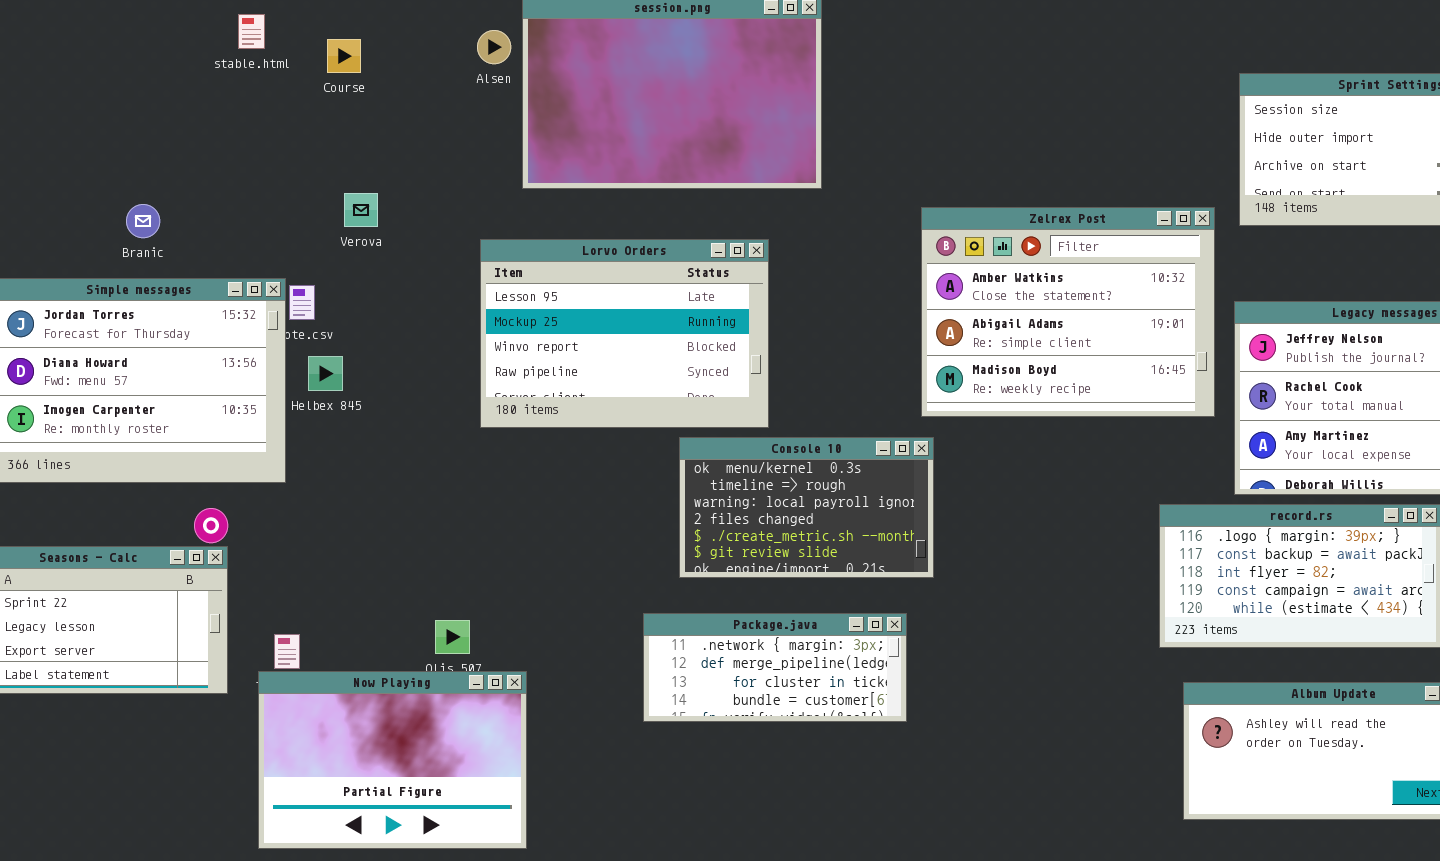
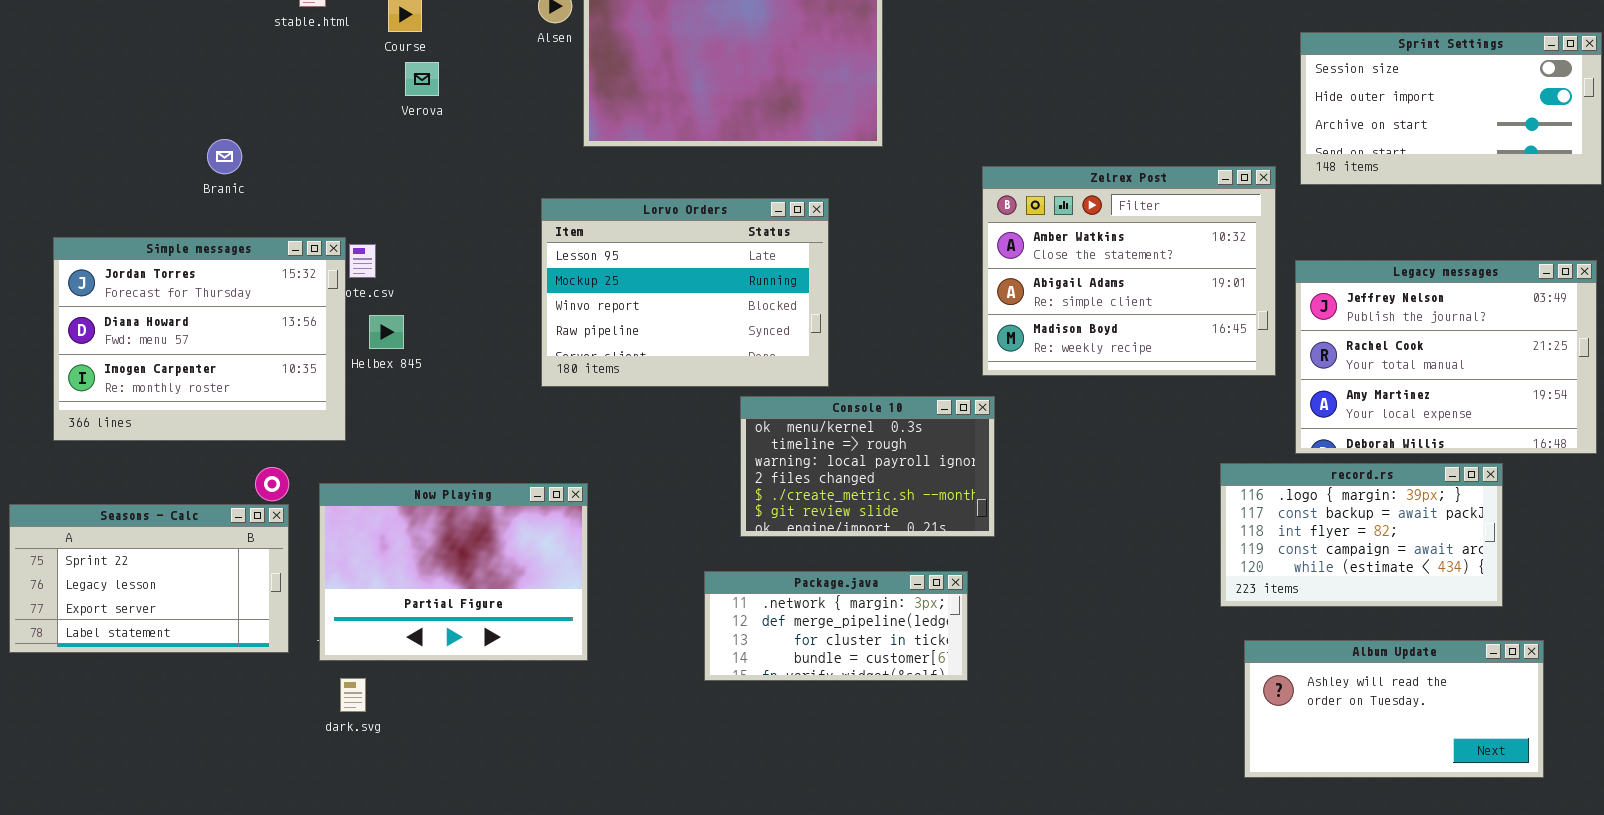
Verova: [344,193,378,227] -> [405,62,439,96], moved
Branic: [126,204,160,238] -> [207,139,242,174], moved
Now Playing: [258,671,527,849] -> [319,483,588,661], moved

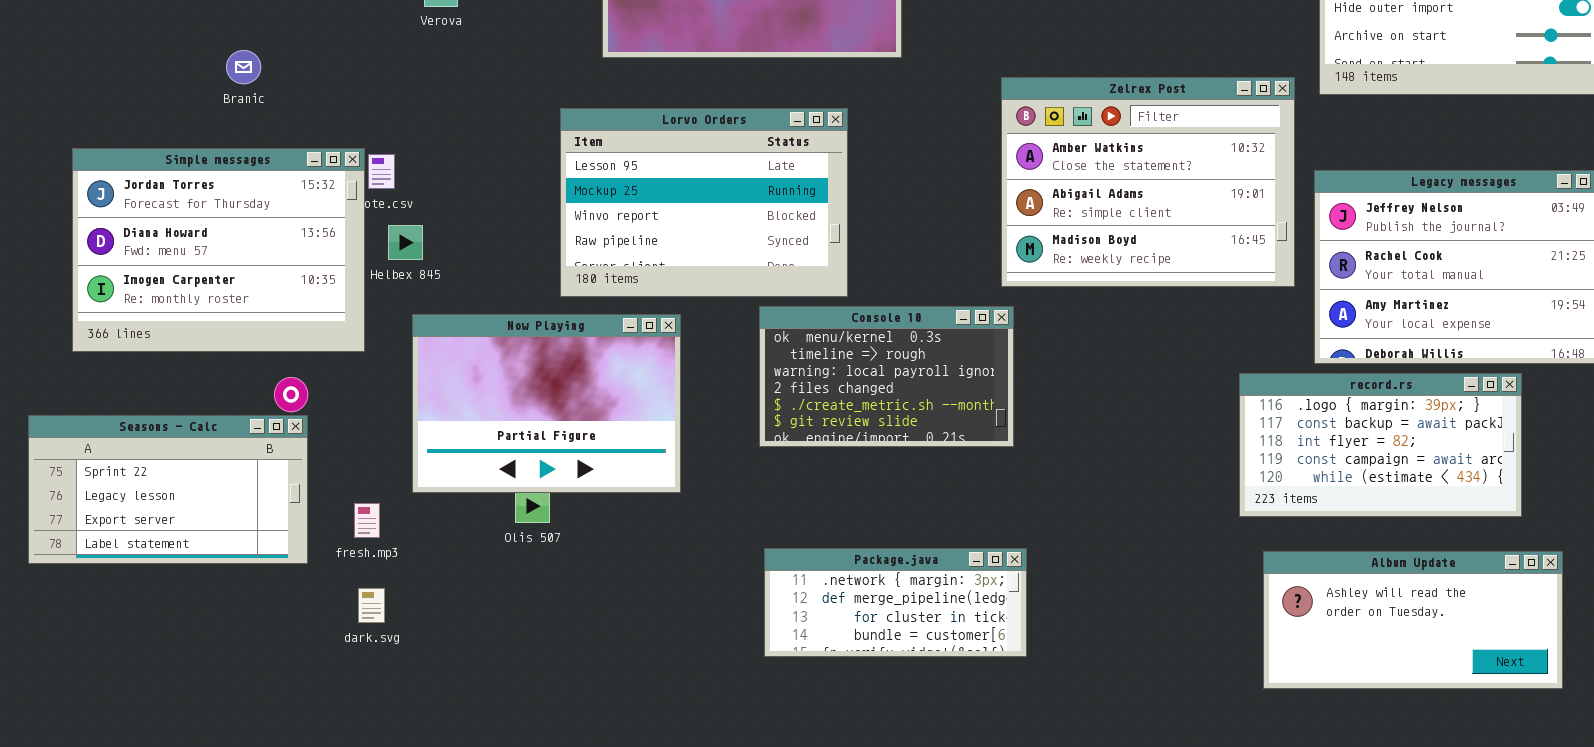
Now Playing: [319,483,588,661] -> [412,314,681,493], moved
Package.java: [704,571,968,681] -> [764,548,1027,657], moved

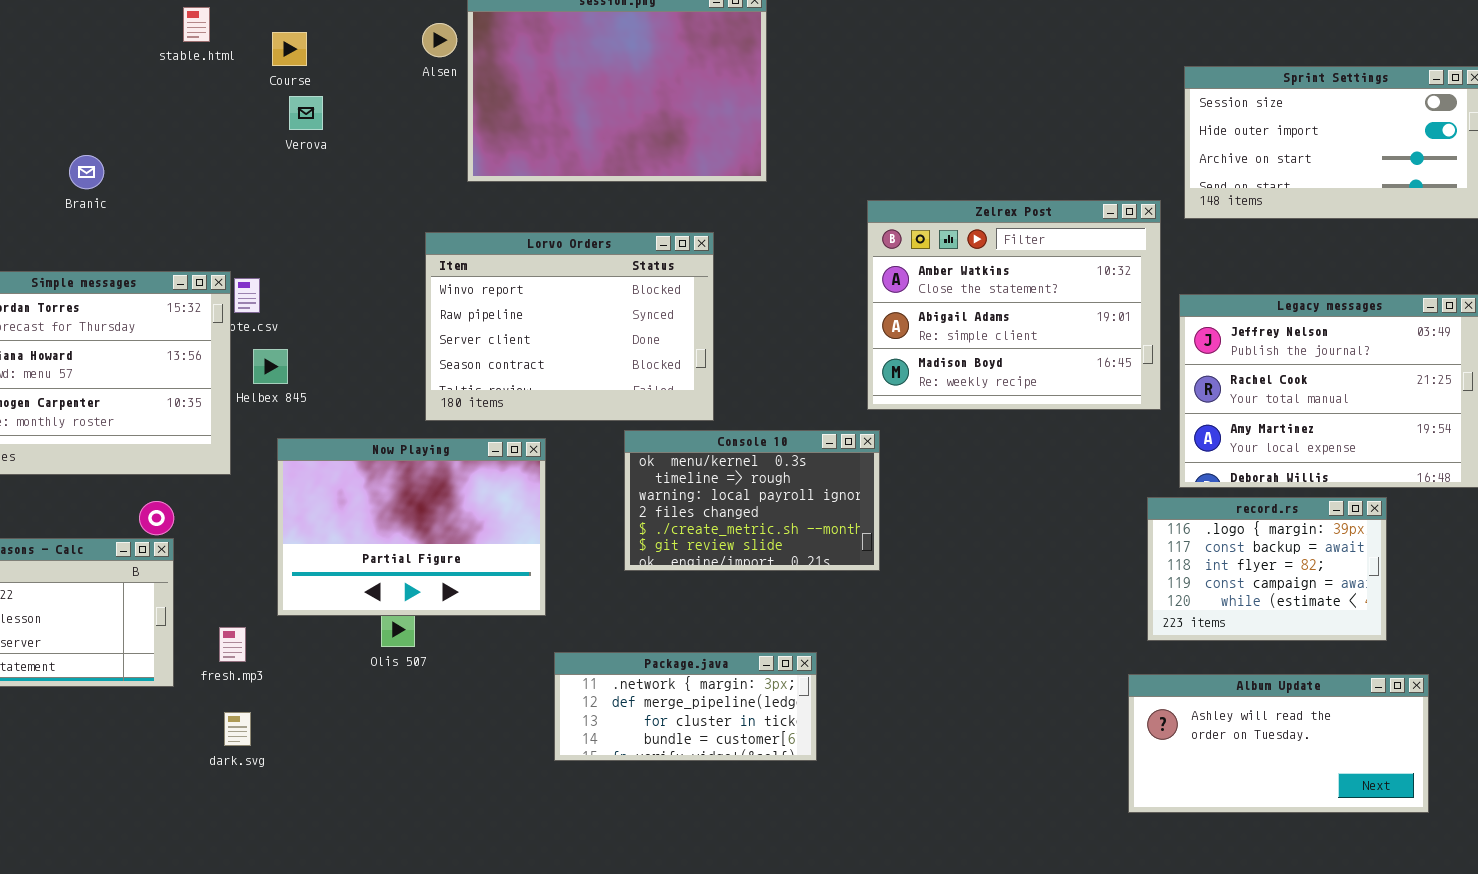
Branic: [226,50,261,84] -> [69,155,104,189], moved
Lorvo Orders: [560,108,848,297] -> [425,232,714,421], scrolled down 2 rows
record.rs: [1239,373,1522,517] -> [1147,497,1387,641], resized
Package.java: [764,548,1027,657] -> [554,652,817,761], moved

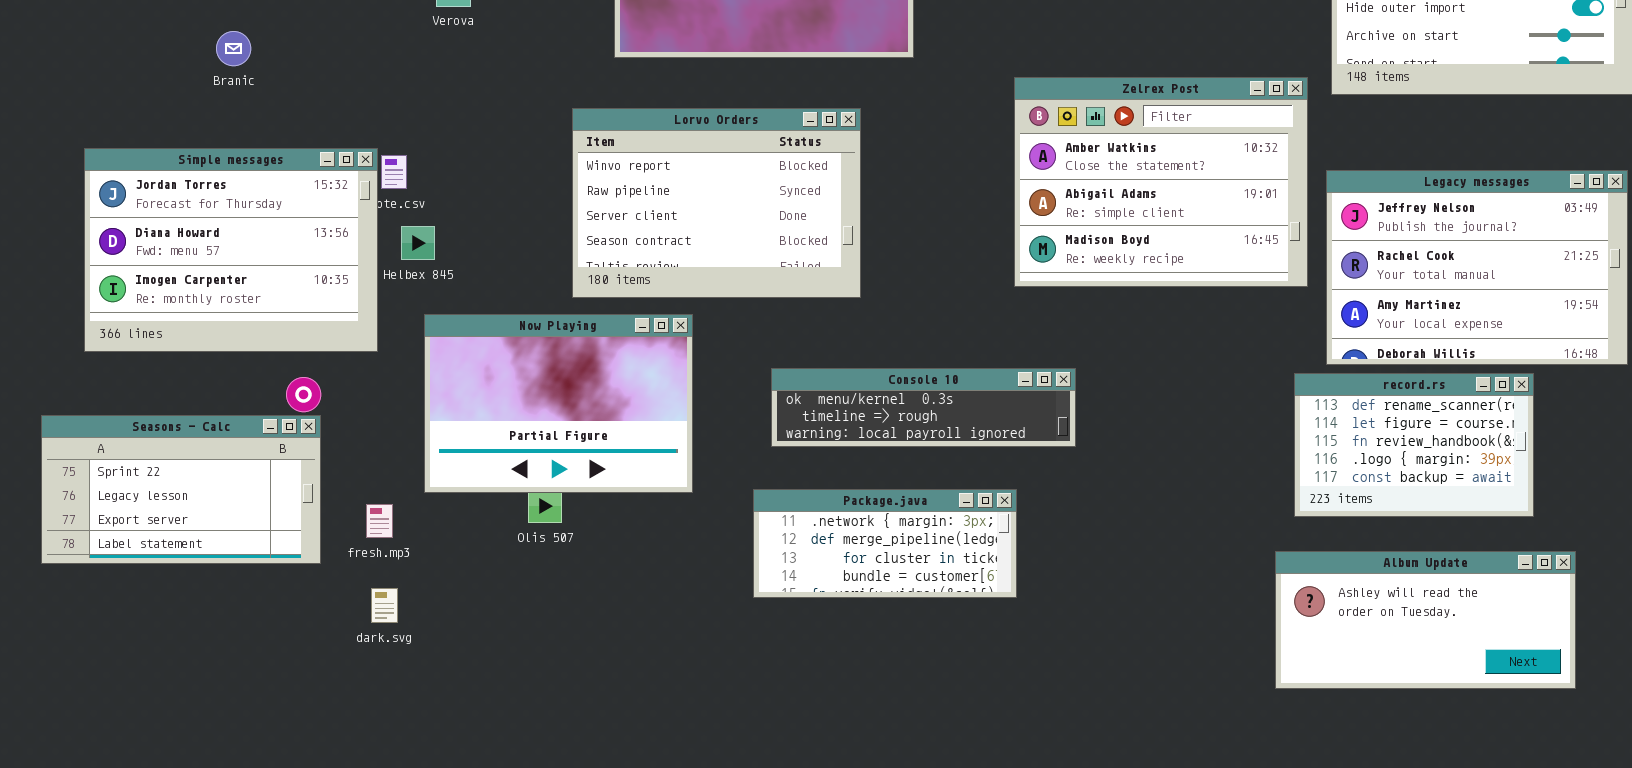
Console 10: [624,430,880,571] -> [771,368,1076,447], resized
record.rs: [1147,497,1387,641] -> [1294,373,1534,517], scrolled up 3 rows
Package.java: [554,652,817,761] -> [753,489,1017,598], moved

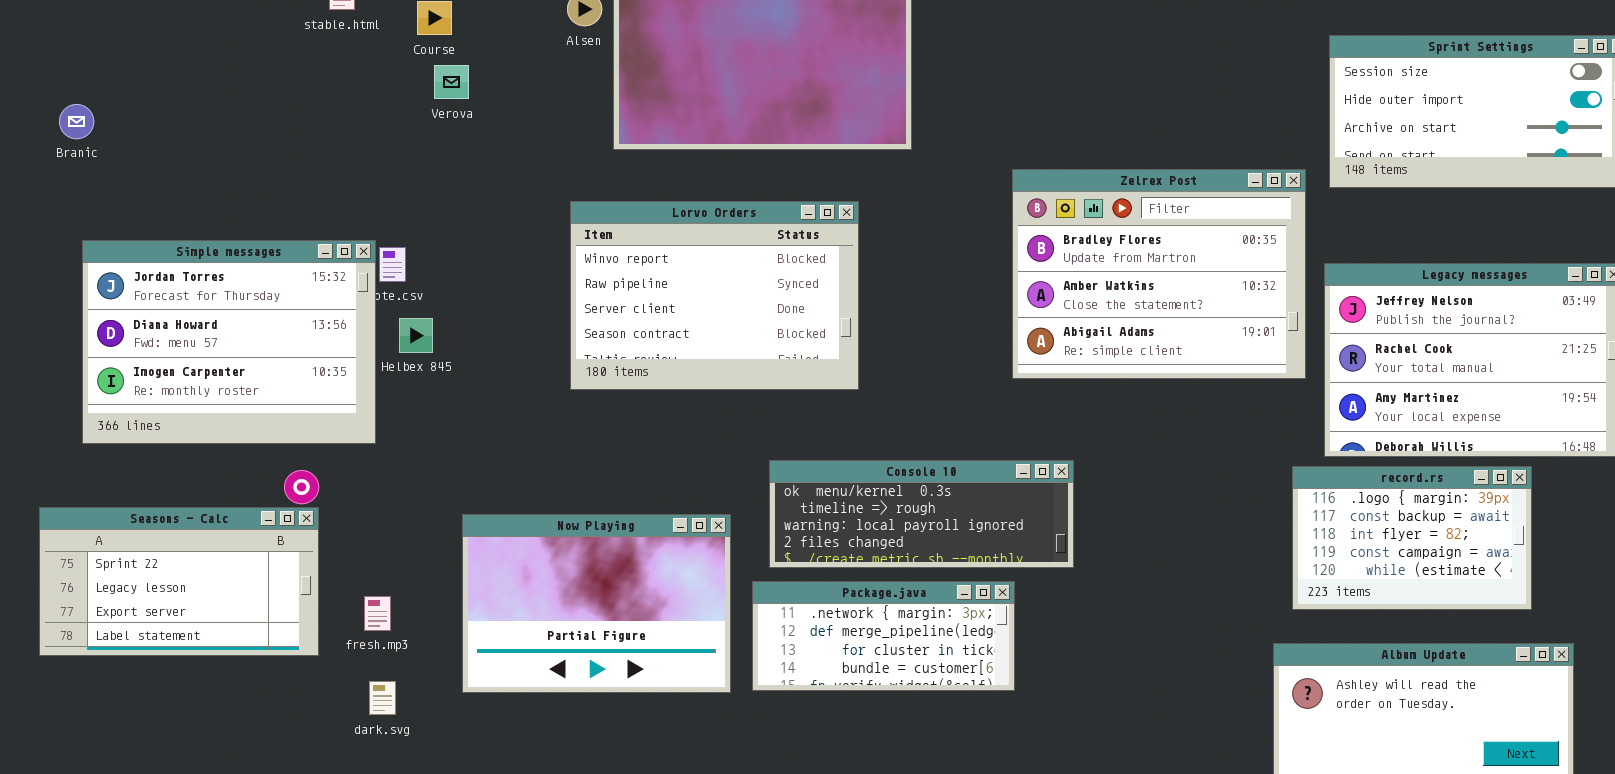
Branic: [216,31,251,66] -> [59,104,94,139], moved
Zelrex Post: [1014,77,1308,287] -> [1012,169,1306,379], scrolled up 1 row
Now Playing: [424,314,693,493] -> [462,514,731,693], moved
Console 10: [771,368,1076,447] -> [769,460,1074,568], resized
record.rs: [1294,373,1534,517] -> [1292,466,1532,610], scrolled down 3 rows

